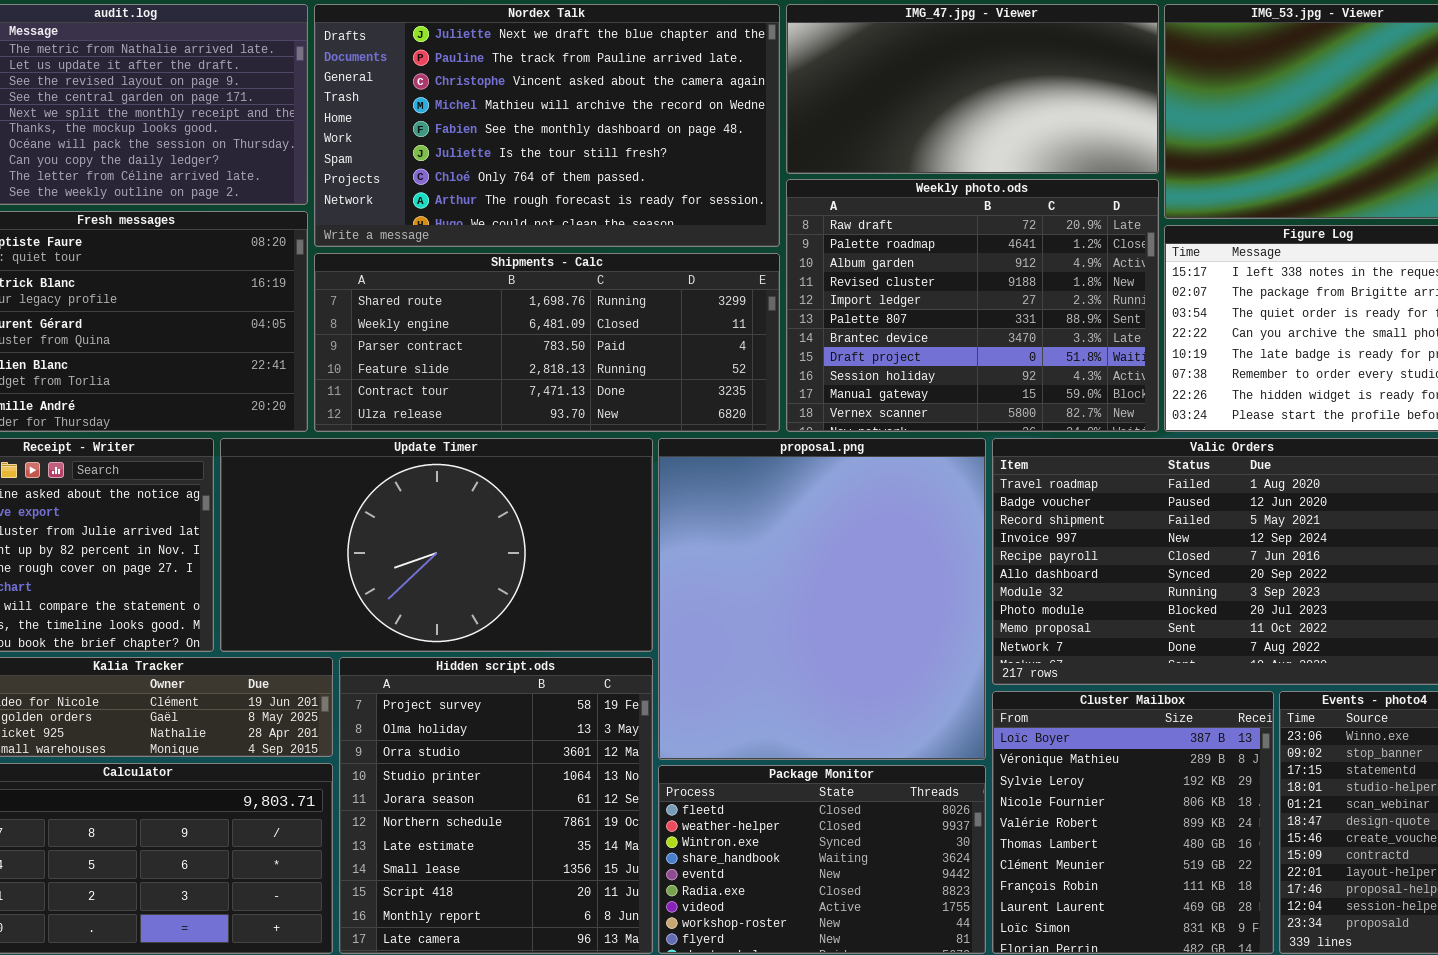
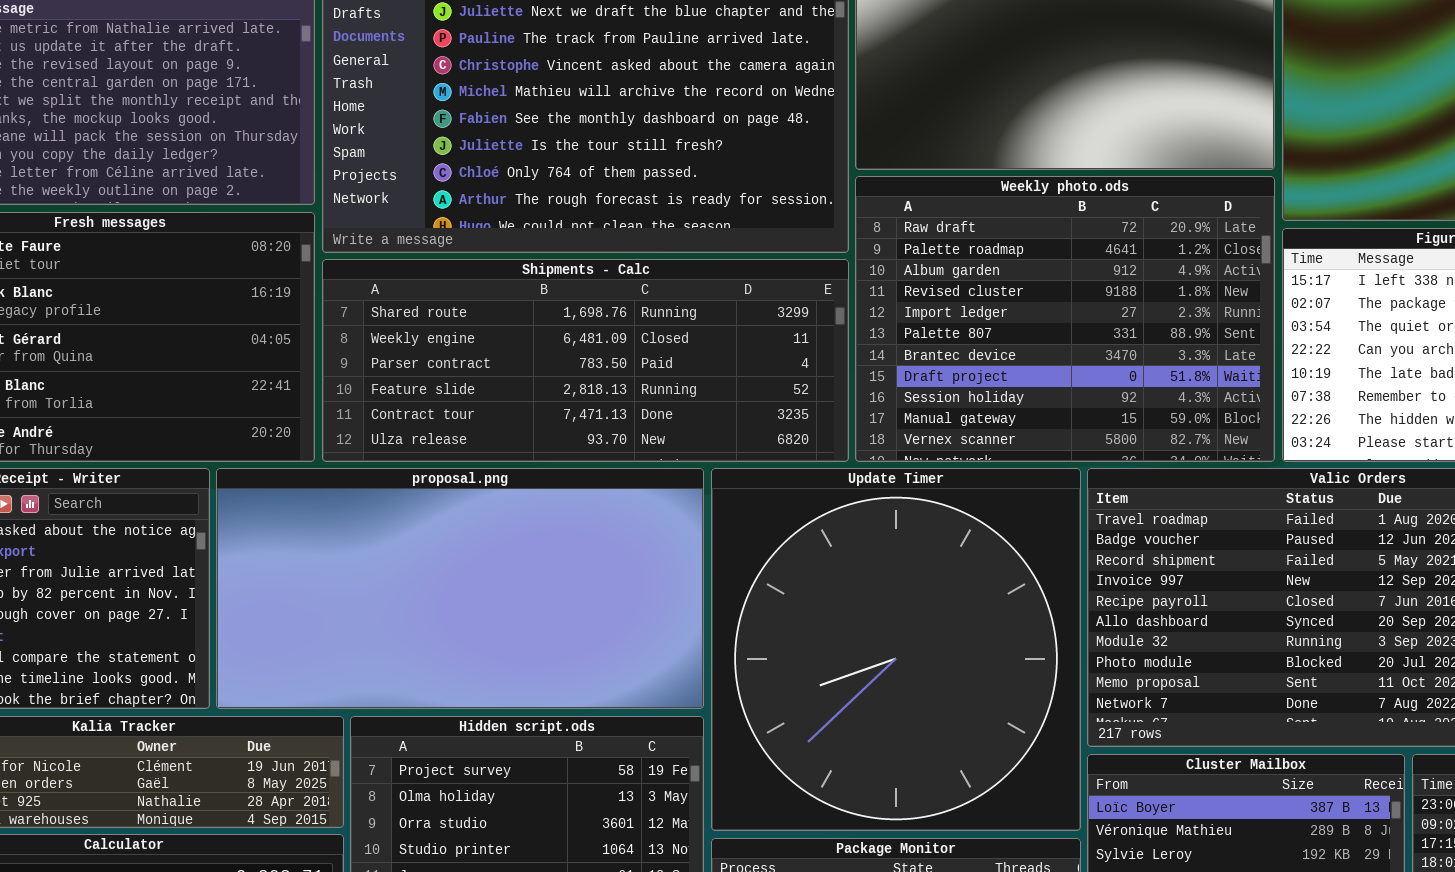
Update Timer: [220,438,653,652] -> [711,468,1081,831], moved, resized
proposal.png: [658,438,986,760] -> [216,468,704,709], moved, resized

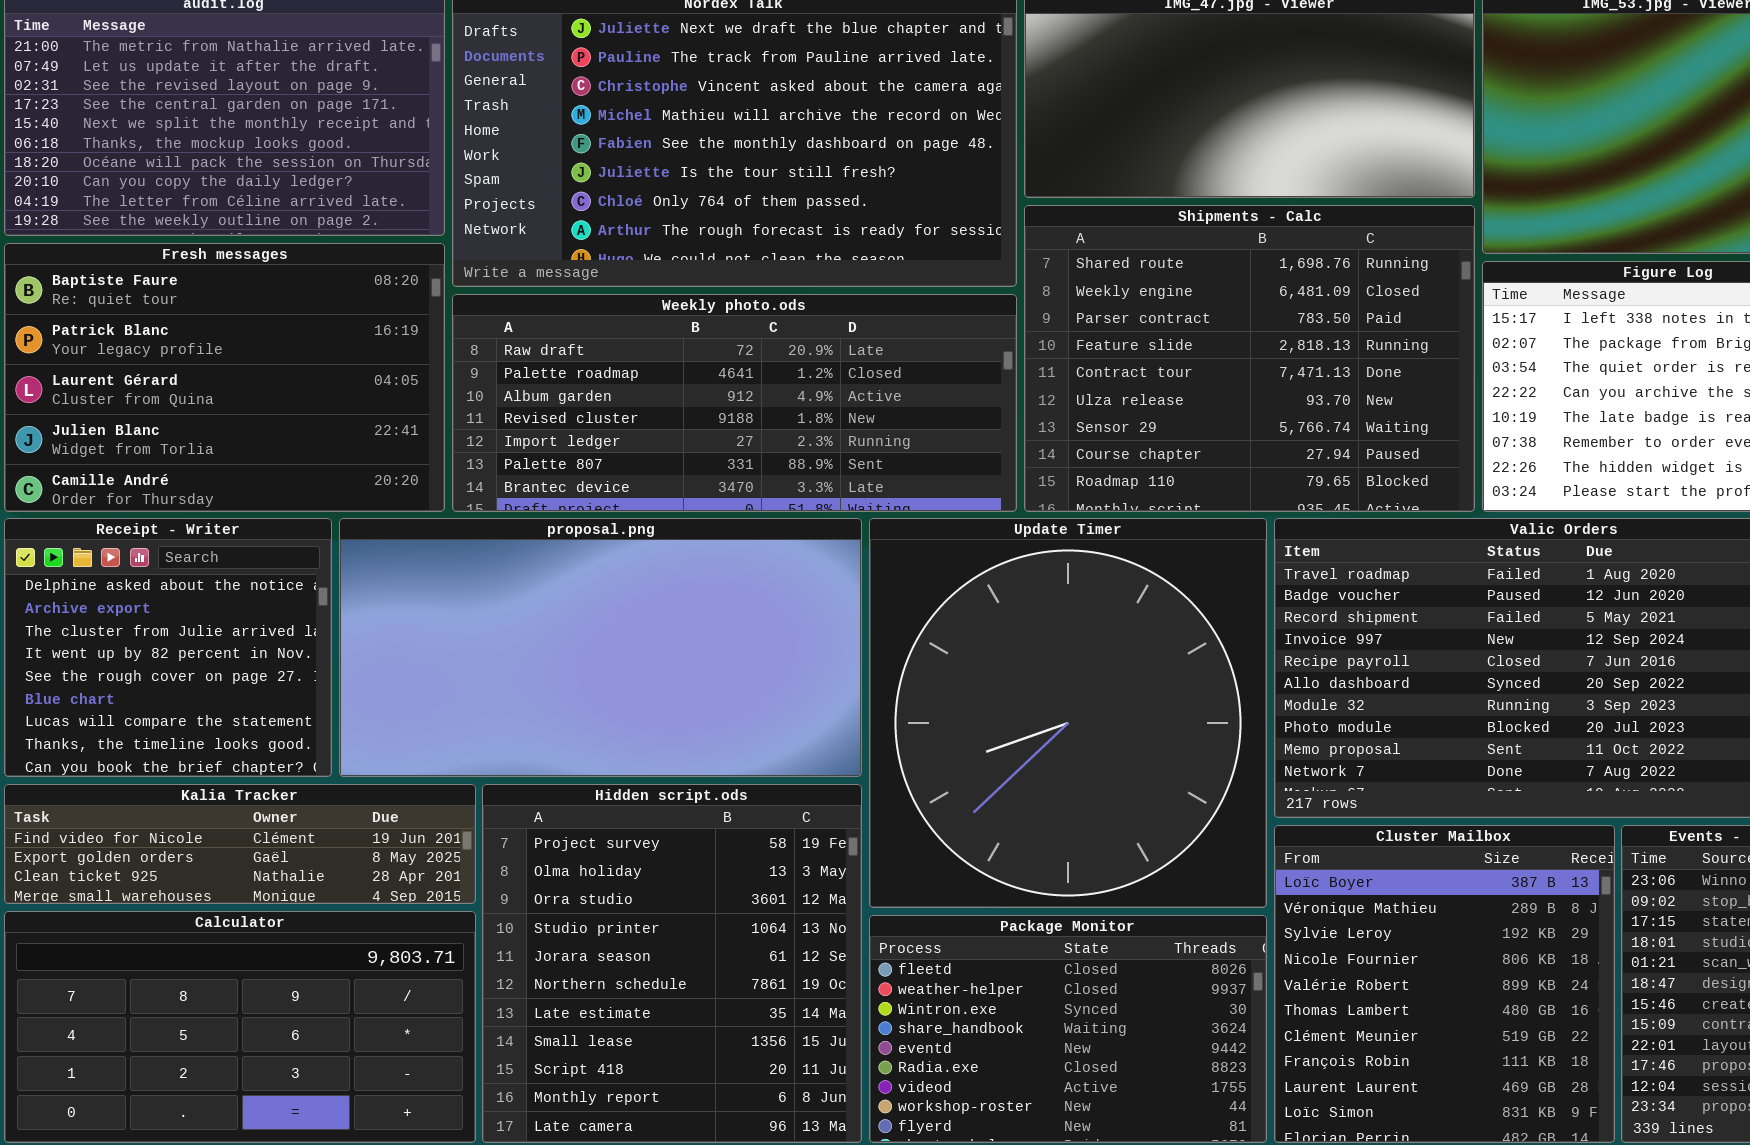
Weekly photo.ods: [855,176,1275,462] -> [452,294,1017,512], moved, resized
Shipments - Calc: [322,259,849,462] -> [1024,205,1475,512], moved, resized

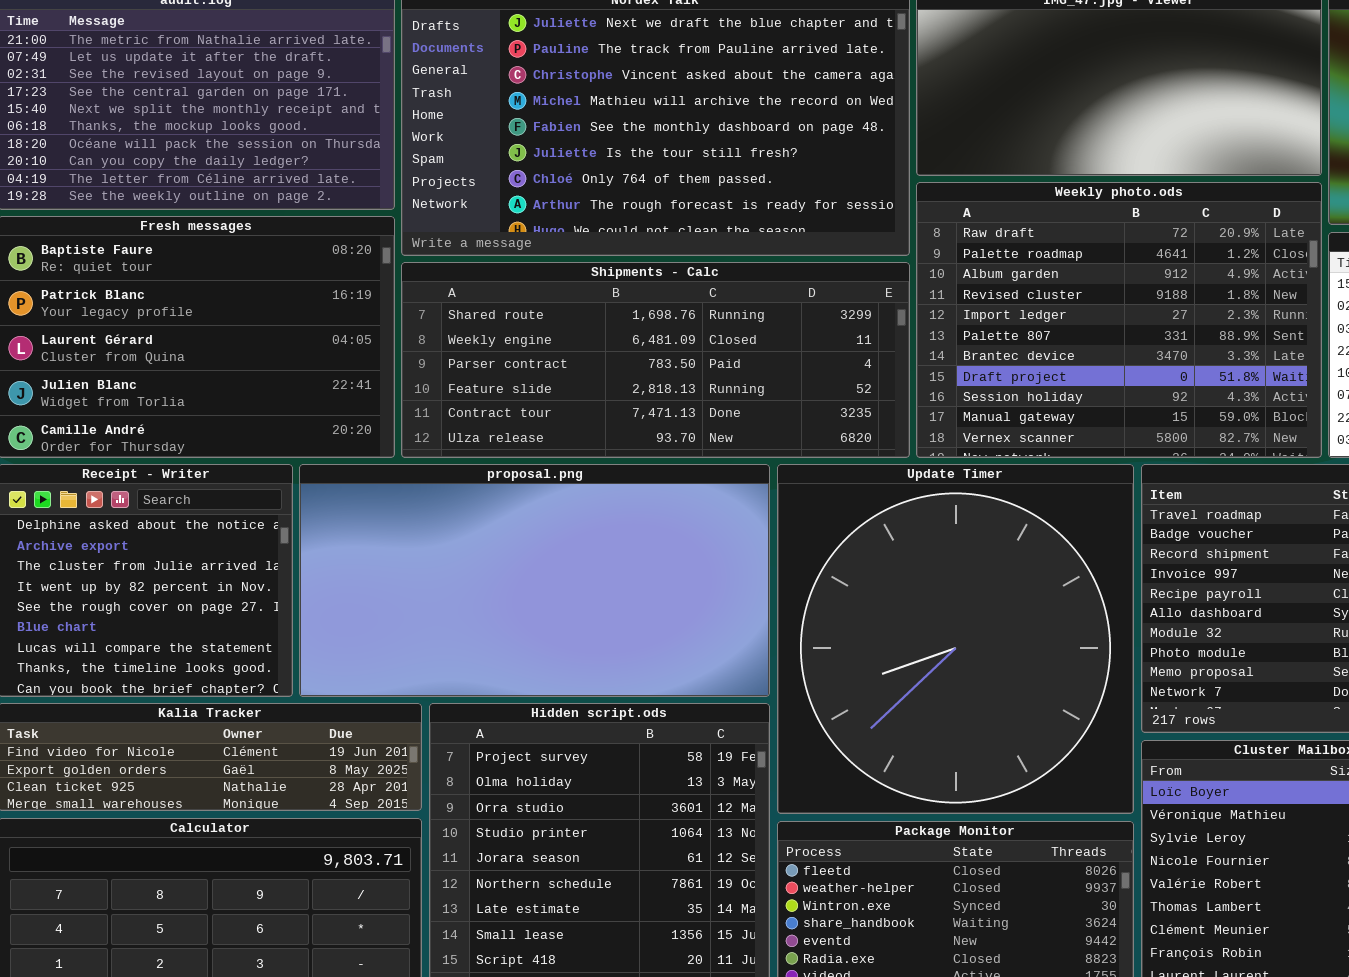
Shipments - Calc: [1024,205,1475,512] -> [401,262,910,458], moved, resized
Weekly photo.ods: [452,294,1017,512] -> [916,182,1322,458], moved, resized

